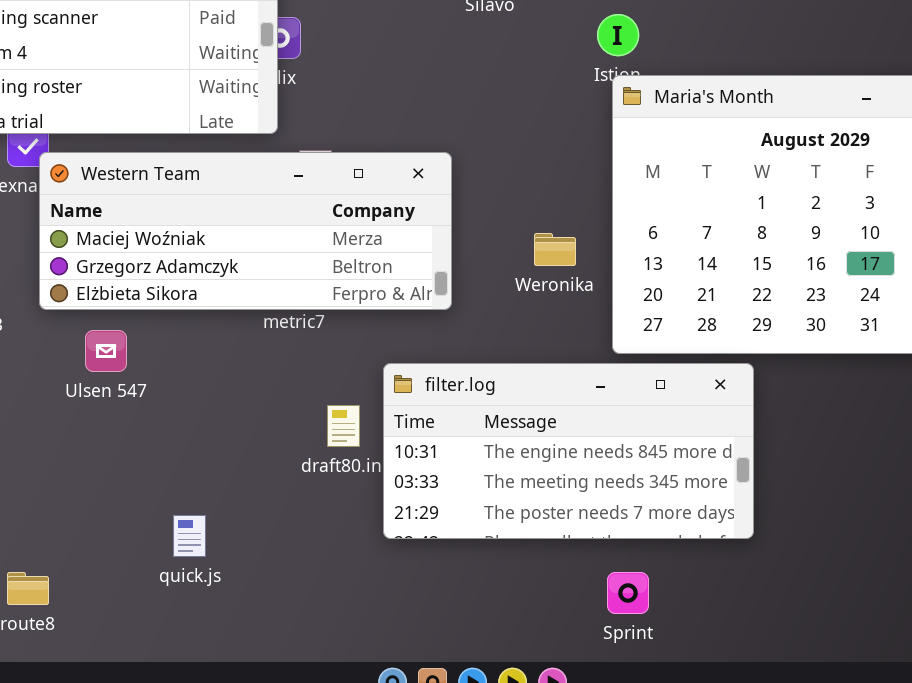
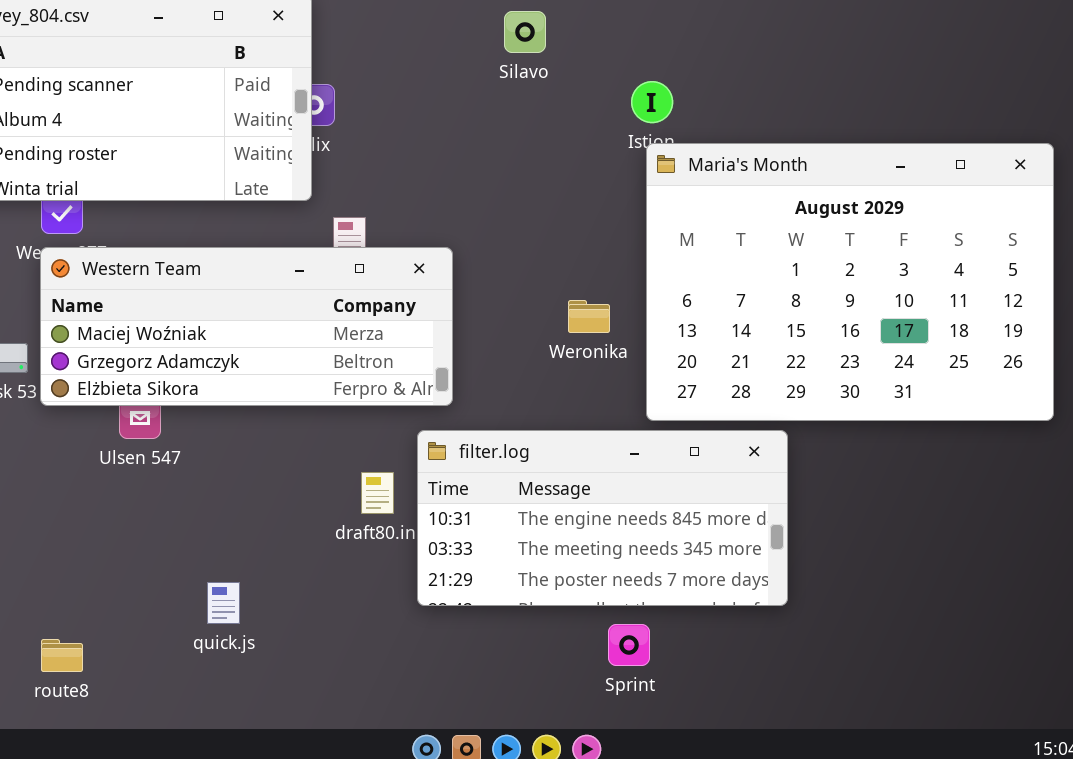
Western Team: [39,152,452,310] -> [40,247,453,406], moved
Sprint: [607,572,649,614] -> [608,624,650,666], moved

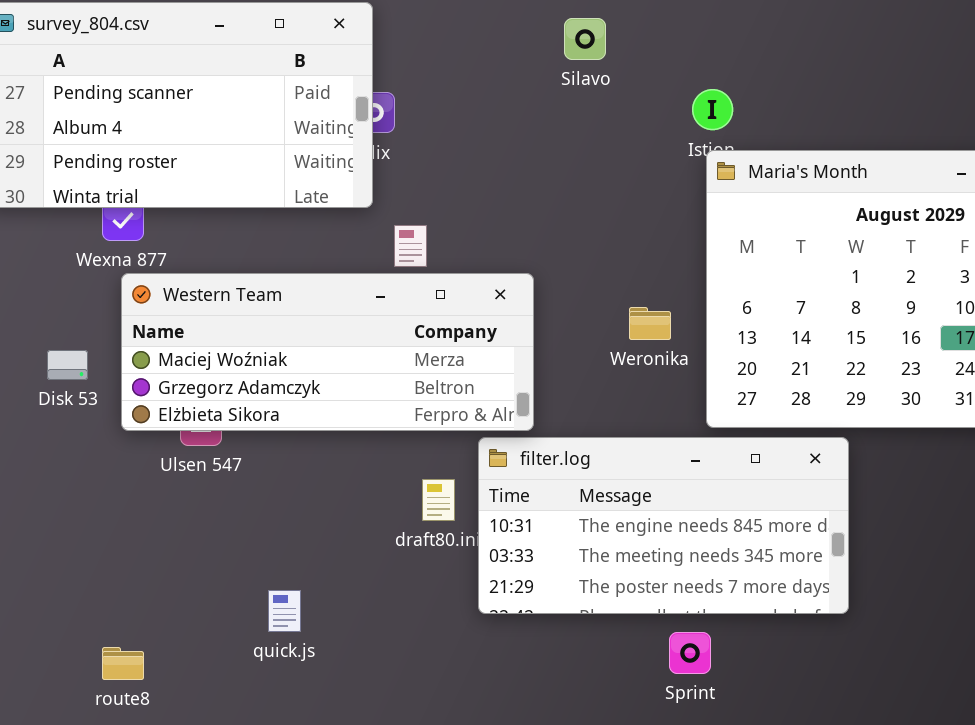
Western Team: [40,247,453,406] -> [121,273,534,431], moved

